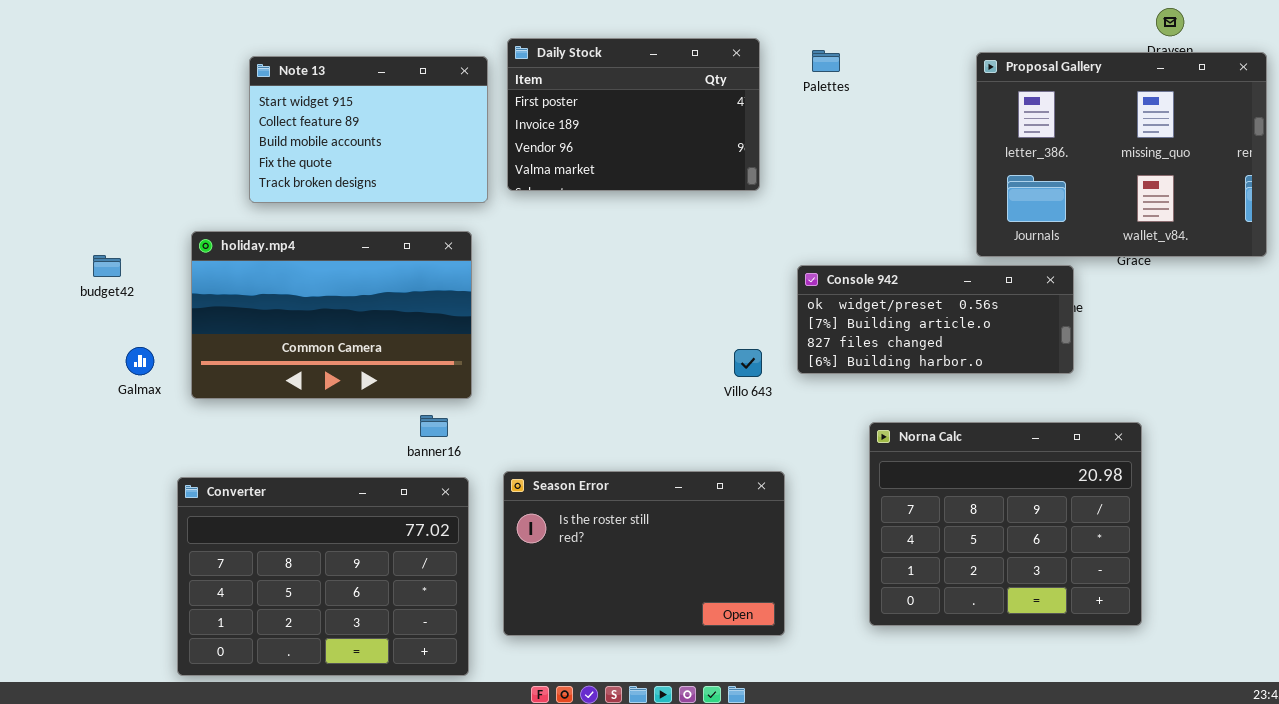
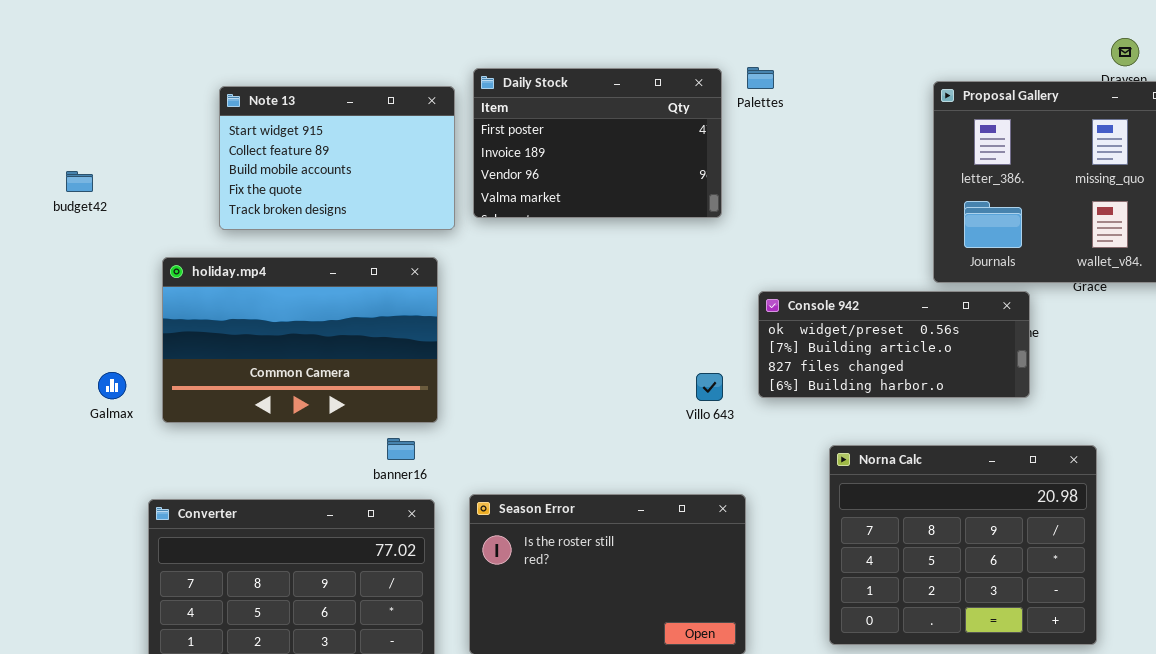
Palettes: [812,50,840,72] -> [747,67,774,89], moved
budget42: [93,255,121,277] -> [66,171,93,192], moved

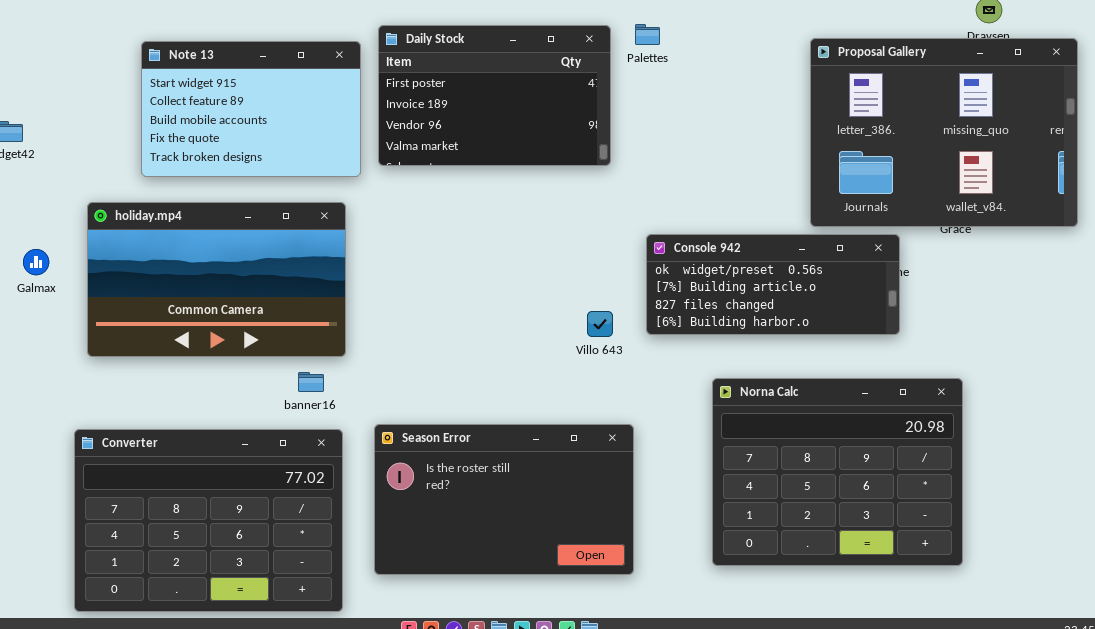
Galmax: [98,372,126,399] -> [23,249,49,275], moved

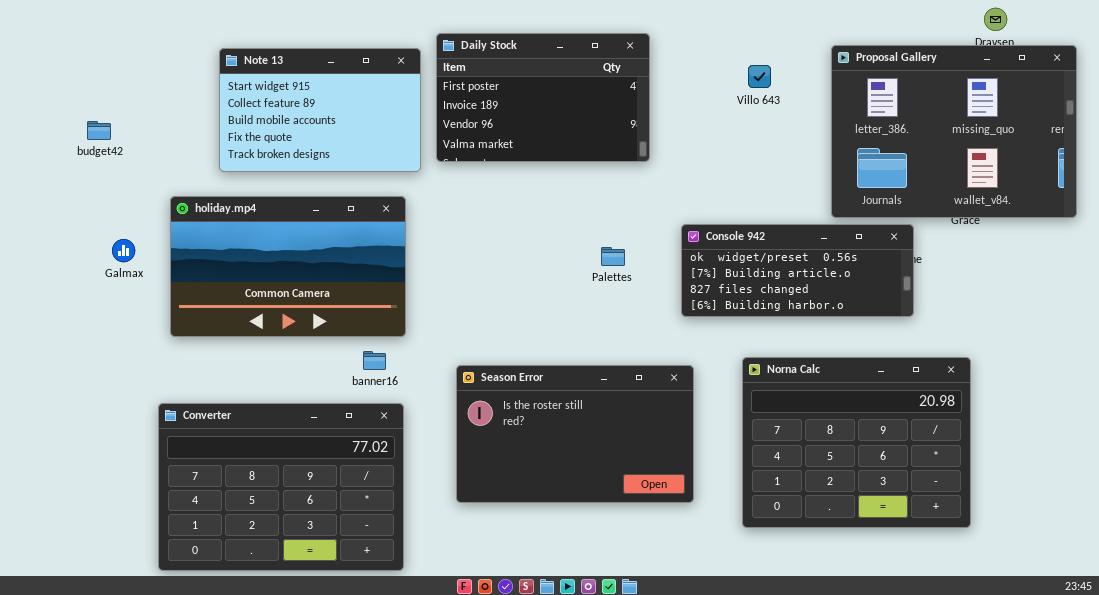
Palettes: [635,24,660,45] -> [601,247,625,266], moved
Villo 643: [587,311,613,337] -> [748,65,771,88], moved
Season Error: [374,424,634,575] -> [456,365,694,503], moved

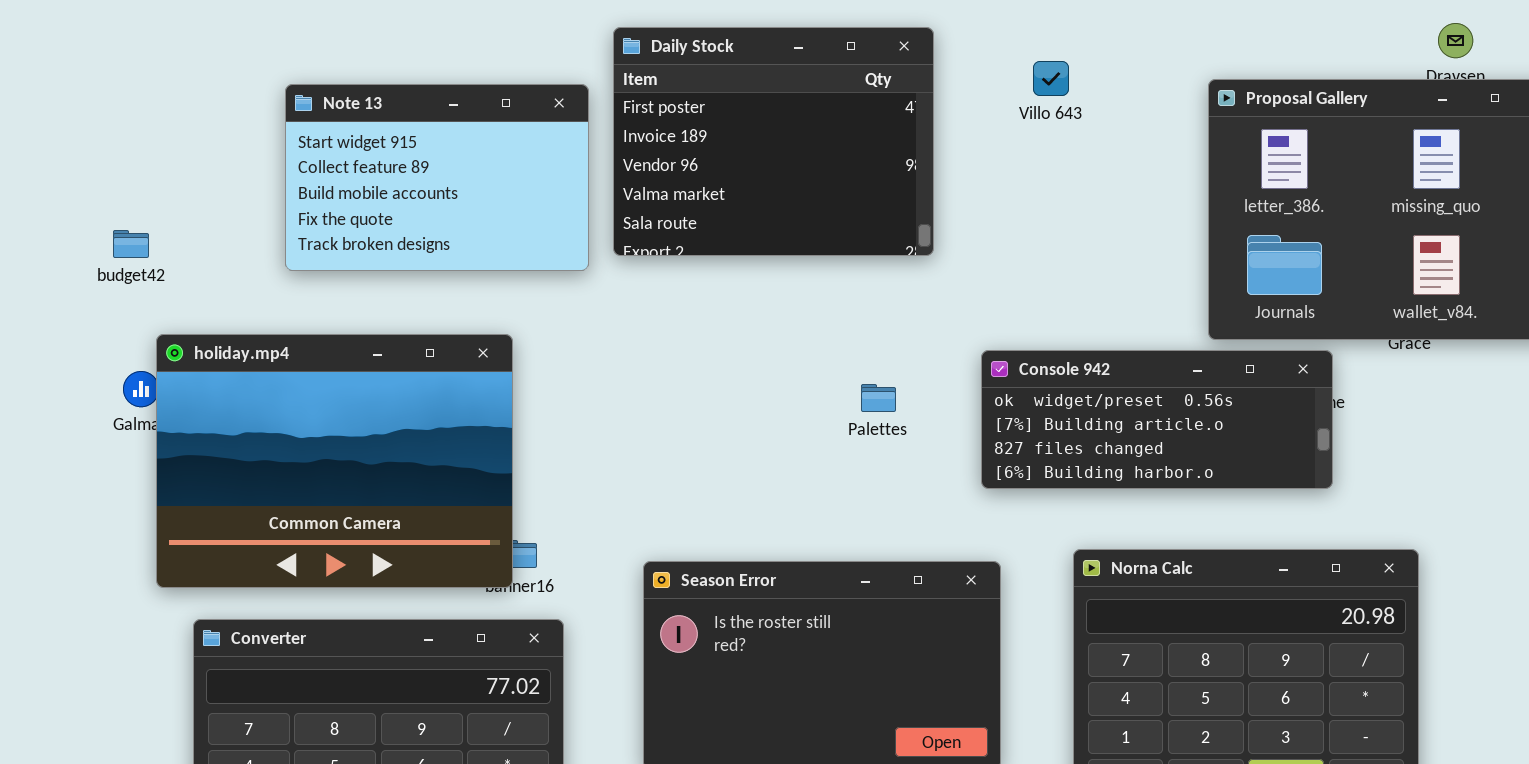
Daily Stock: [436,33,650,162] -> [613,27,934,256], resized
Villo 643: [748,65,771,88] -> [1033,61,1069,96], moved
budget42: [87,121,111,140] -> [113,230,149,258], moved
holiday.mp4: [170,196,406,337] -> [156,334,513,588], moved, resized

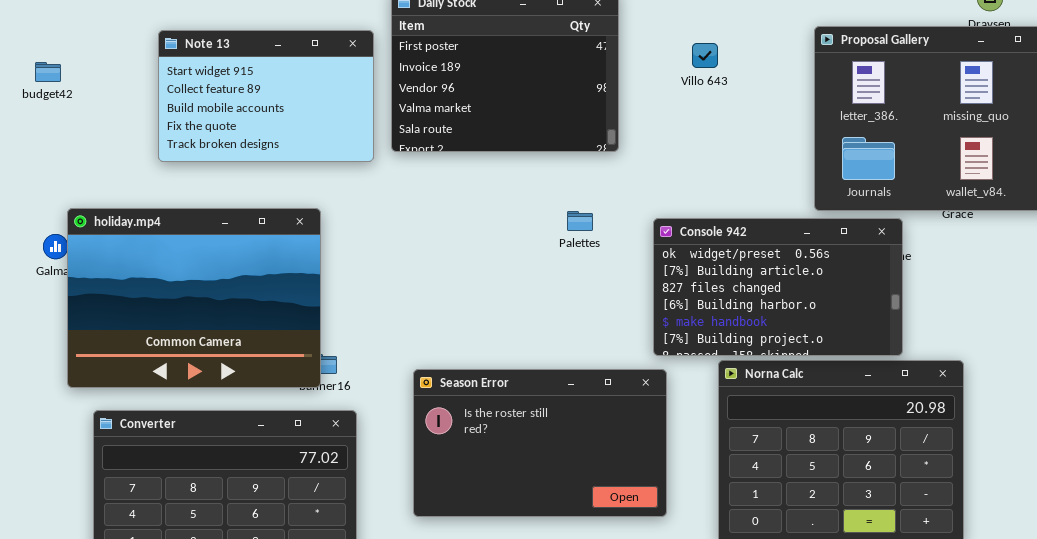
Villo 643: [1033,61,1069,96] -> [692,43,718,68], moved
budget42: [113,230,149,258] -> [35,62,61,82], moved
Console 942: [981,350,1333,489] -> [653,218,903,356], resized
Palettes: [861,384,896,412] -> [567,211,593,231], moved

